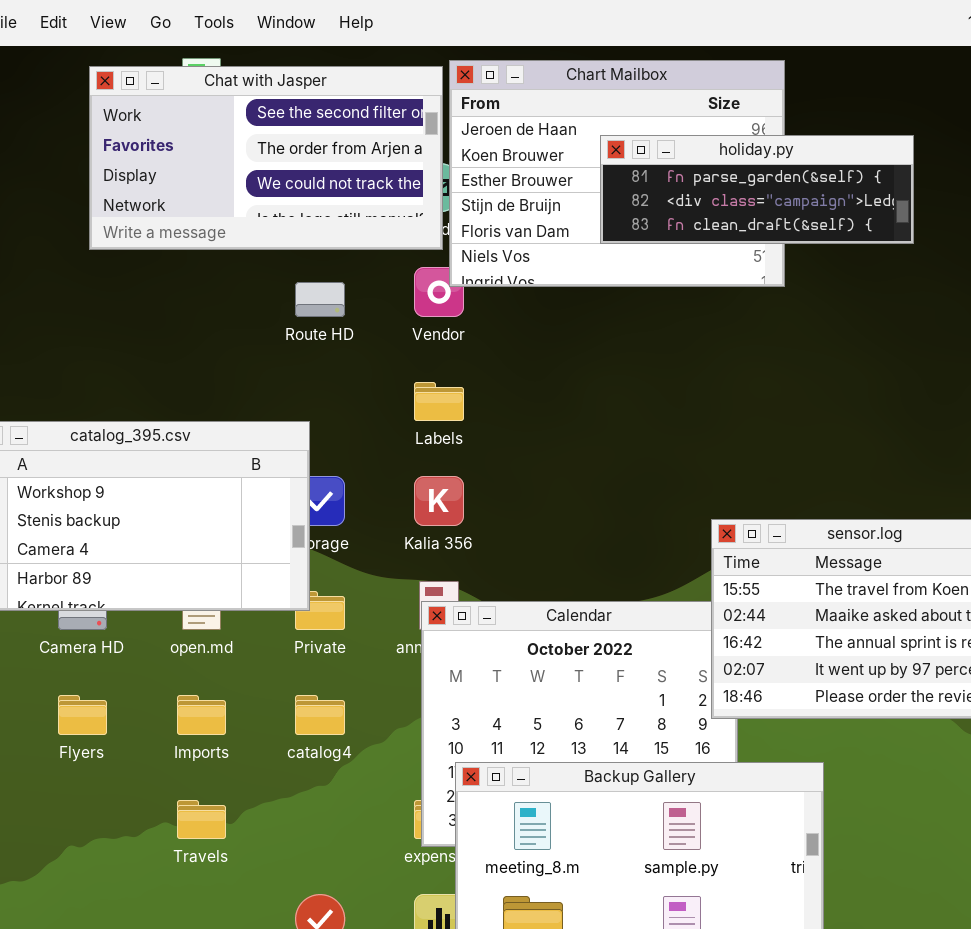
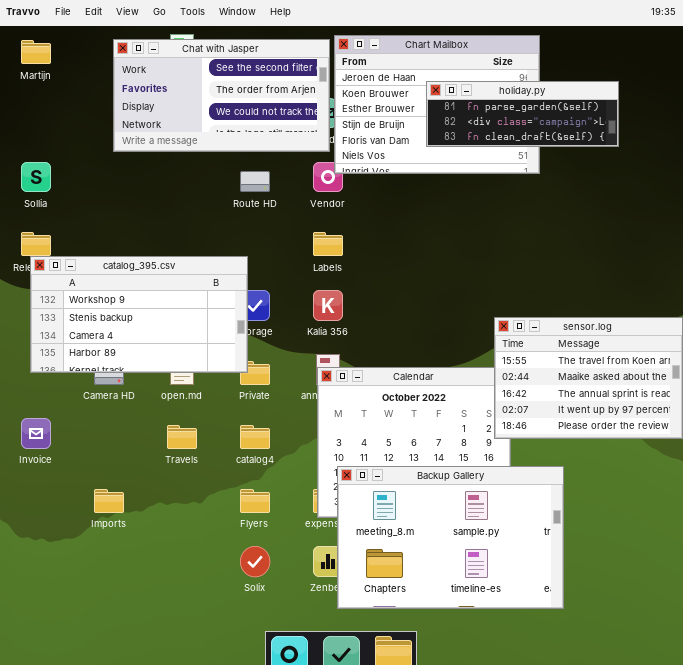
Flyers: [58,695,107,735] -> [240,489,270,513], moved
Imports: [177,695,226,735] -> [94,489,124,513], moved
Travels: [177,800,226,839] -> [167,425,197,449], moved

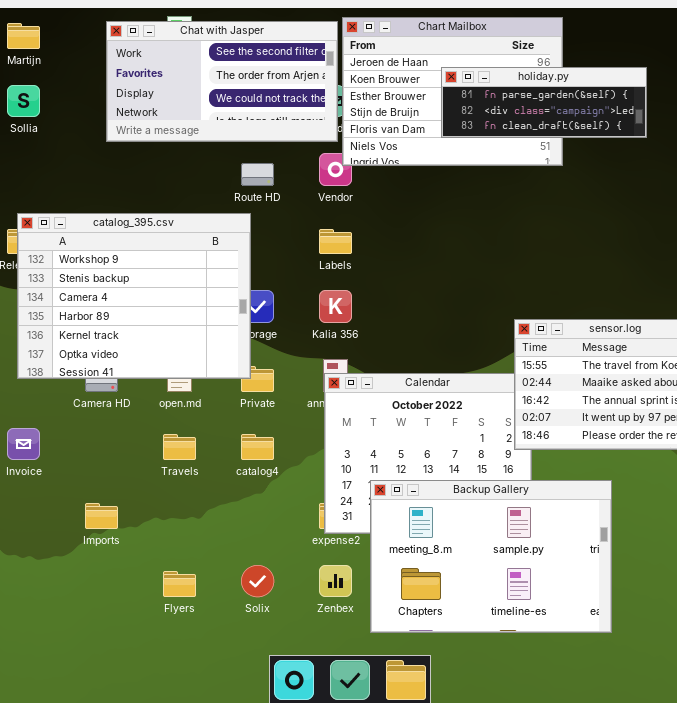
Sollia: [21,162,51,192] -> [7,85,40,117], moved
catalog_395.csv: [30,256,248,373] -> [17,213,251,379], resized
Backup Gallery: [337,466,564,609] -> [370,480,612,633], moved
Flyers: [240,489,270,513] -> [163,571,196,597], moved

